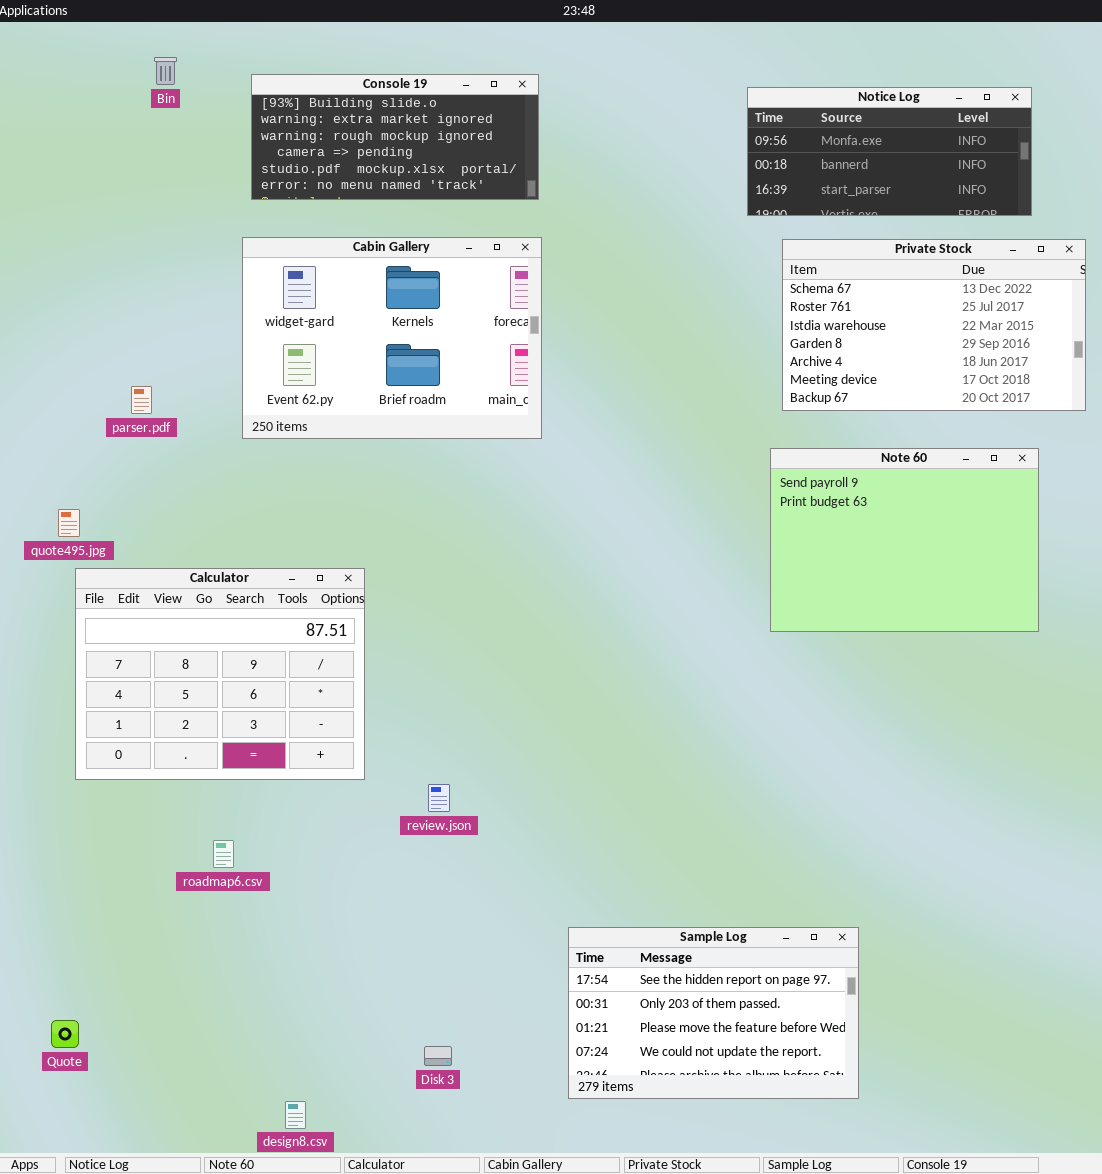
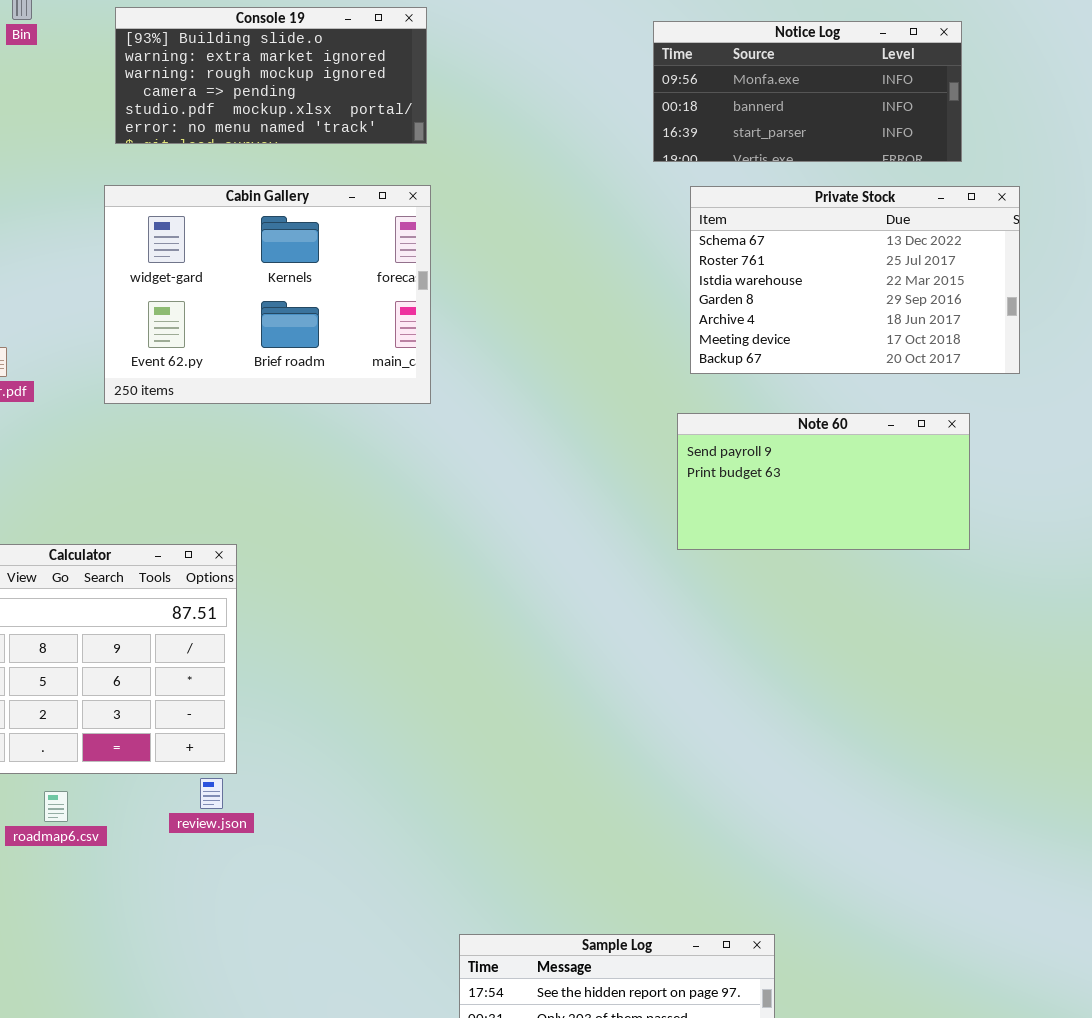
Note 60: [770,448,1039,632] -> [677,413,970,550], resized
review.json: [428,784,450,812] -> [200,778,223,809], moved
roadmap6.csv: [213,840,234,868] -> [44,791,68,822], moved

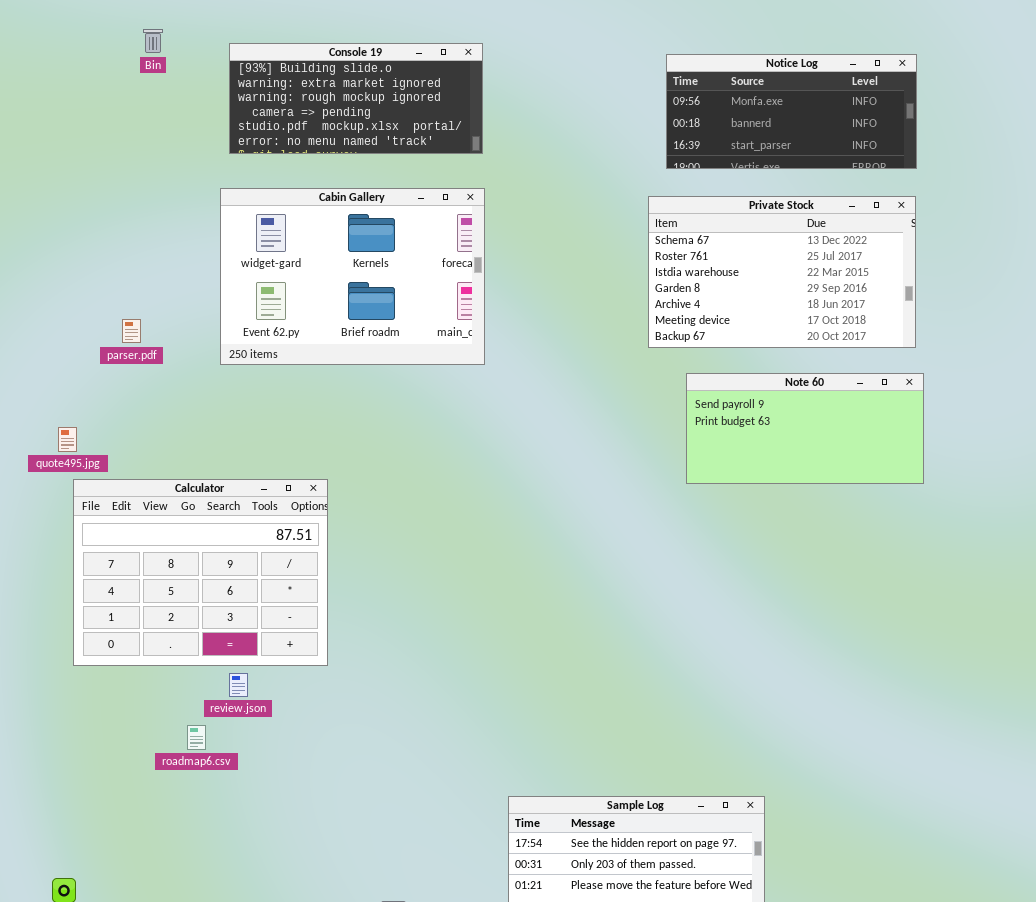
Private Stock: [690,186,1020,374] -> [648,196,916,348], moved
review.json: [200,778,223,809] -> [229,673,248,697], moved
roadmap6.csv: [44,791,68,822] -> [187,725,206,750], moved

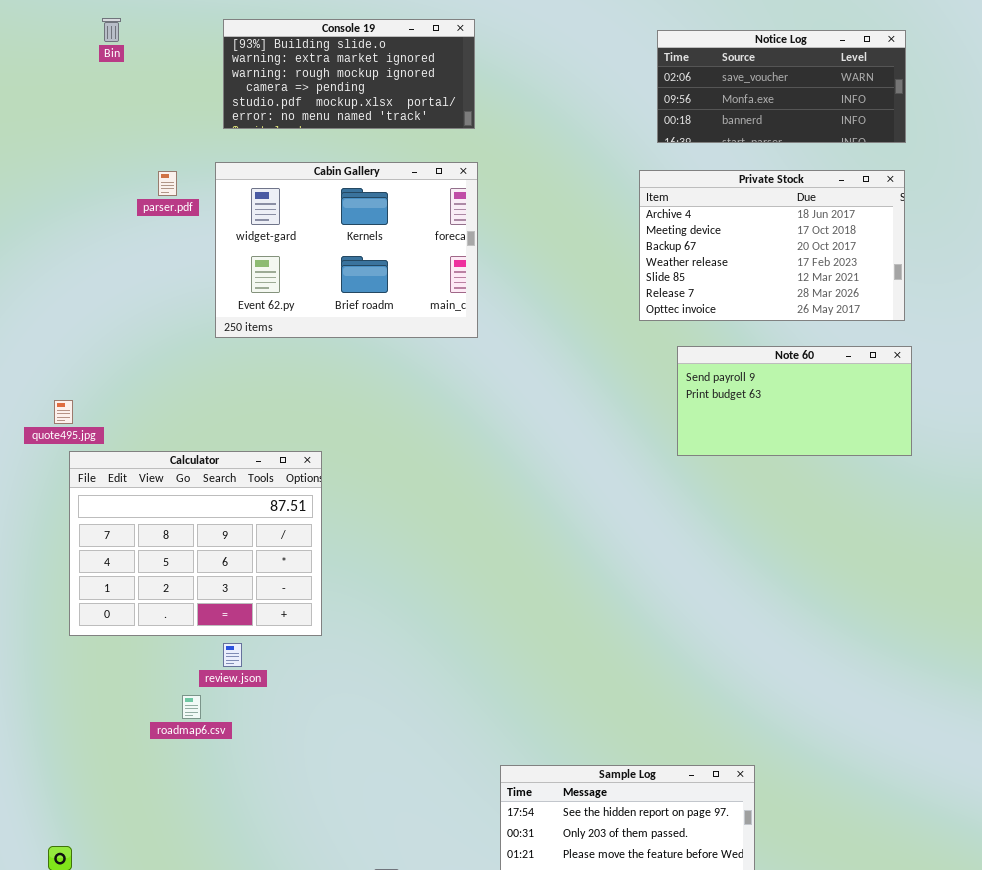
Bin: [143,29,163,53] -> [102,18,121,42], moved
Notice Log: [666,54,917,169] -> [657,30,906,143], scrolled up 1 row
Private Stock: [648,196,916,348] -> [639,170,905,321], scrolled down 4 rows
parser.pdf: [122,319,141,343] -> [158,171,177,196], moved

